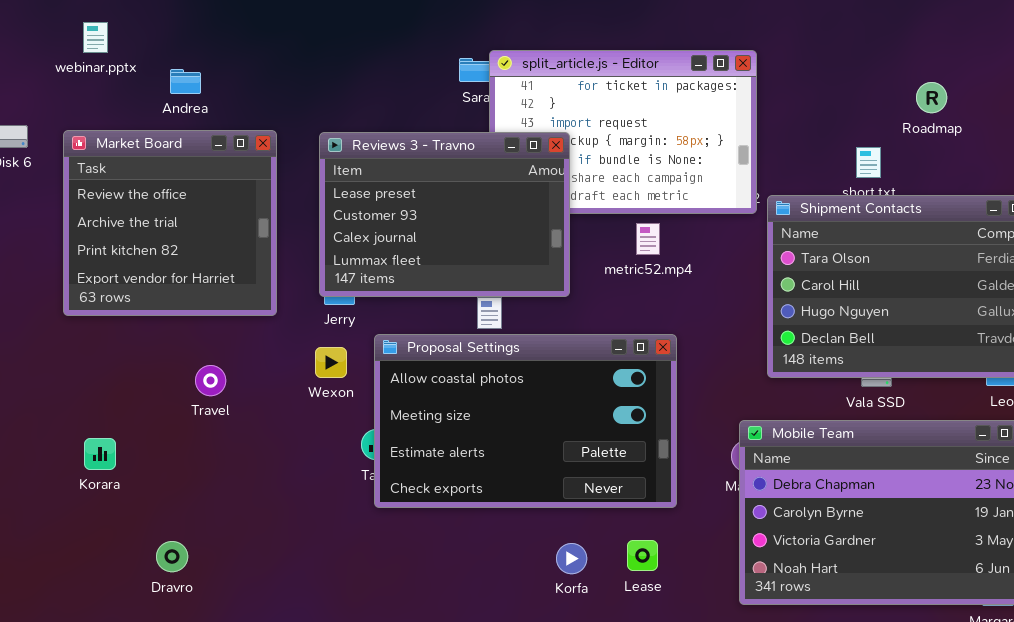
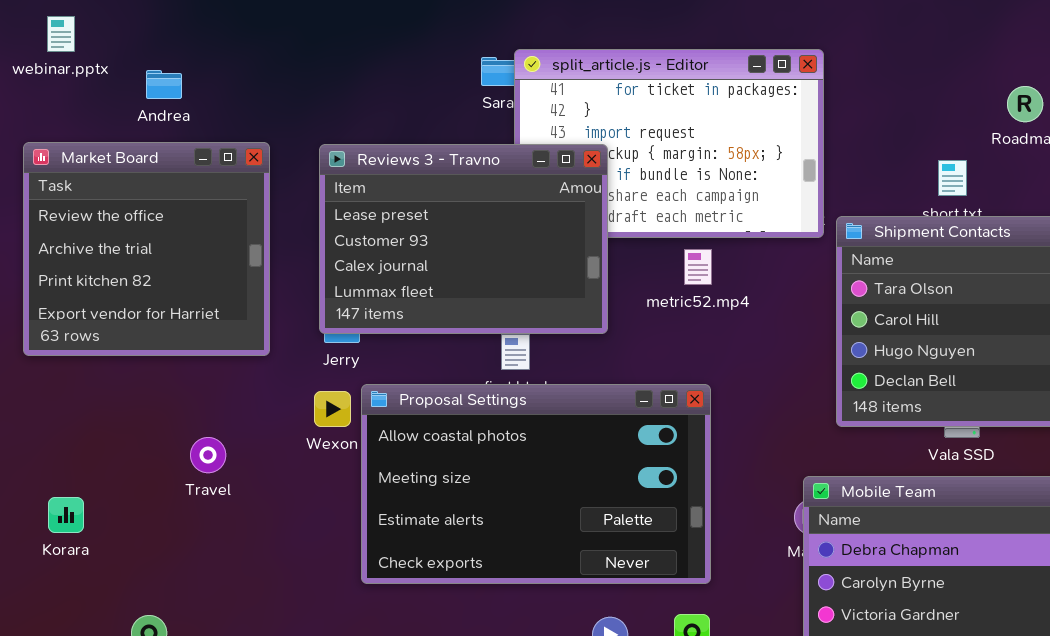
Proposal Settings: [374,334,677,508] -> [361,384,711,584], moved
Travel: [195,365,226,396] -> [190,437,226,473], moved

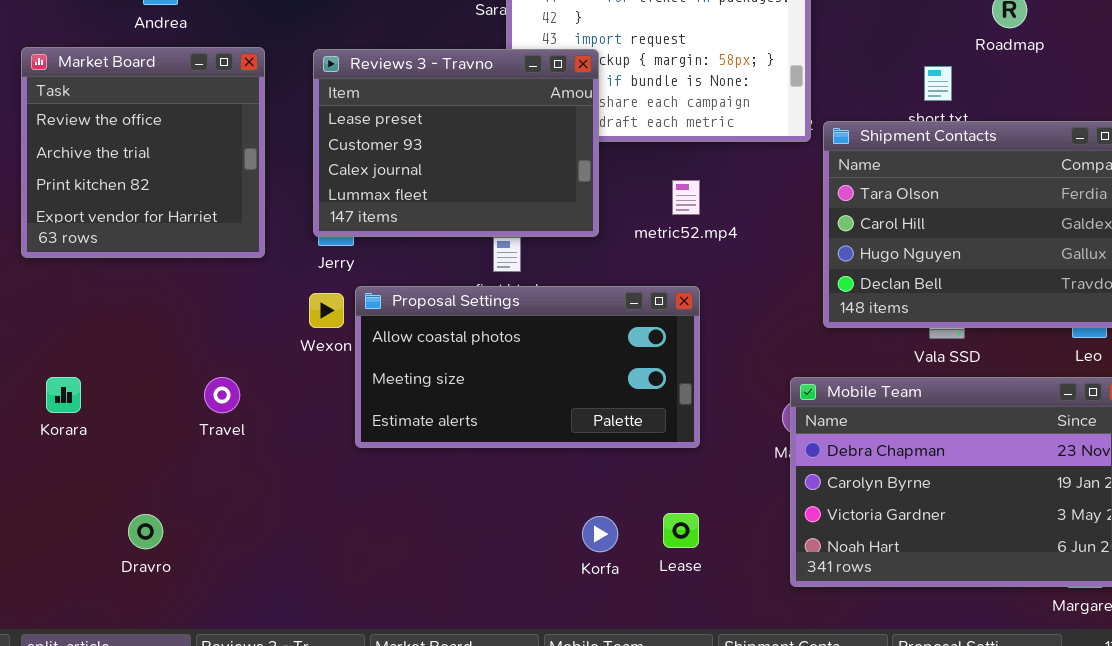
metric52.mp4: [684,249,712,285] -> [672,180,700,215], moved
Proposal Settings: [361,384,711,584] -> [355,286,700,448], resized
Travel: [190,437,226,473] -> [204,377,240,413], moved
Korara: [48,497,84,533] -> [46,377,81,413], moved

